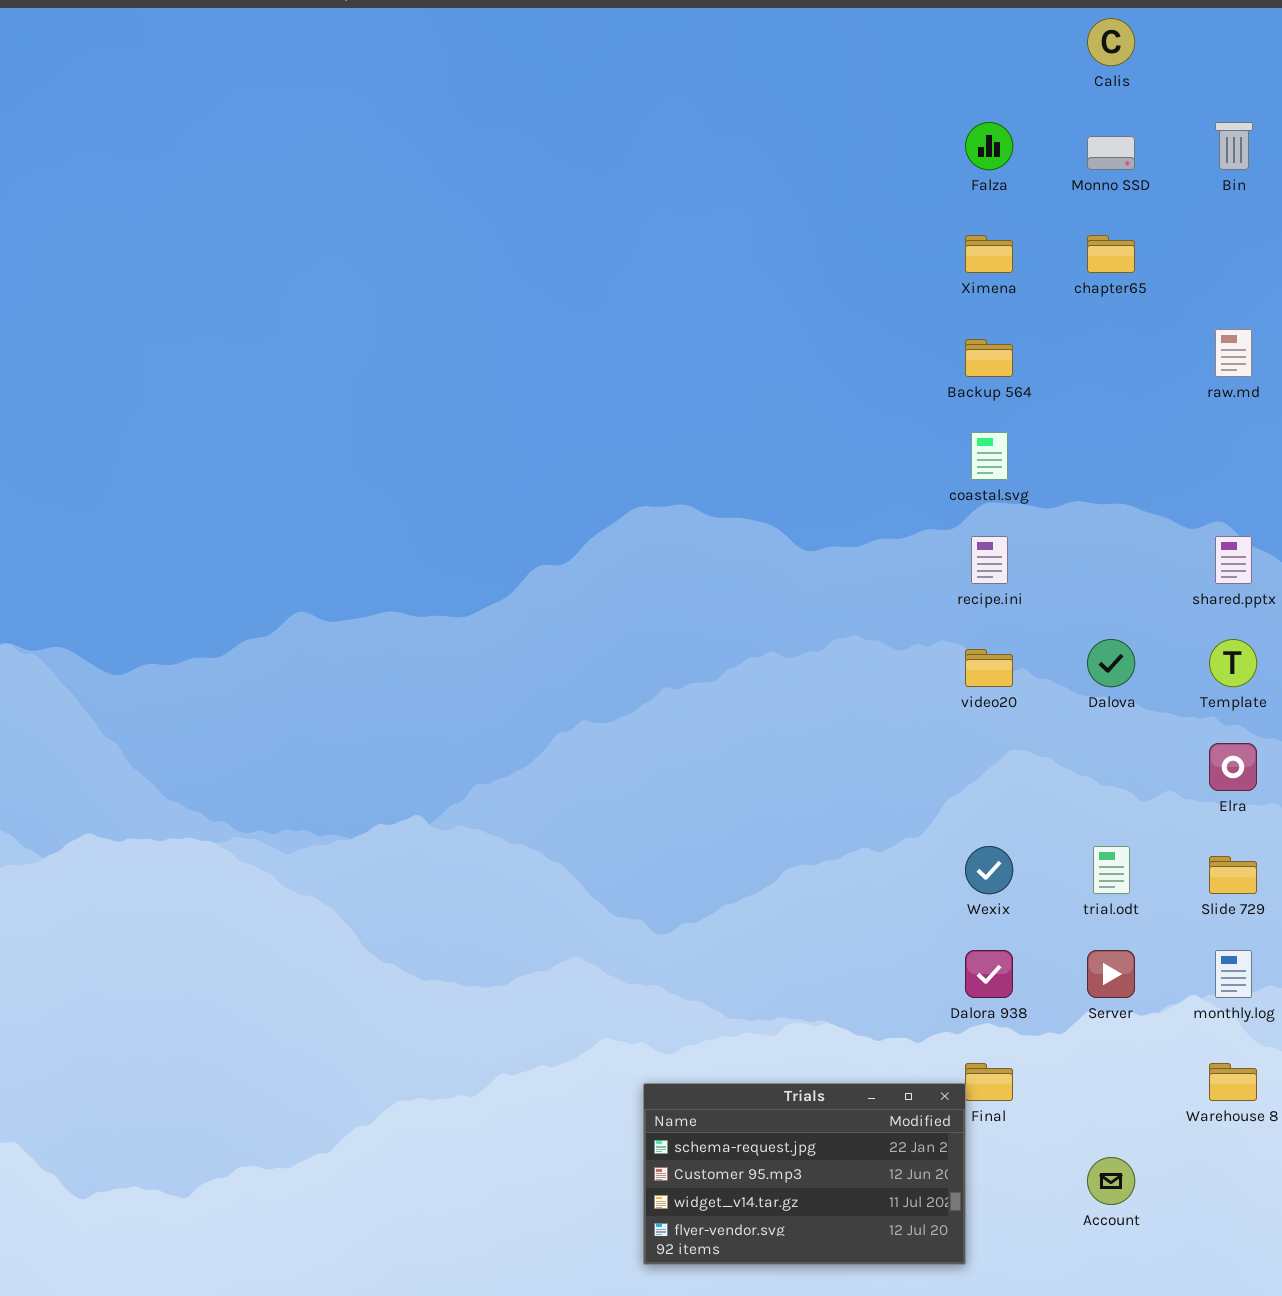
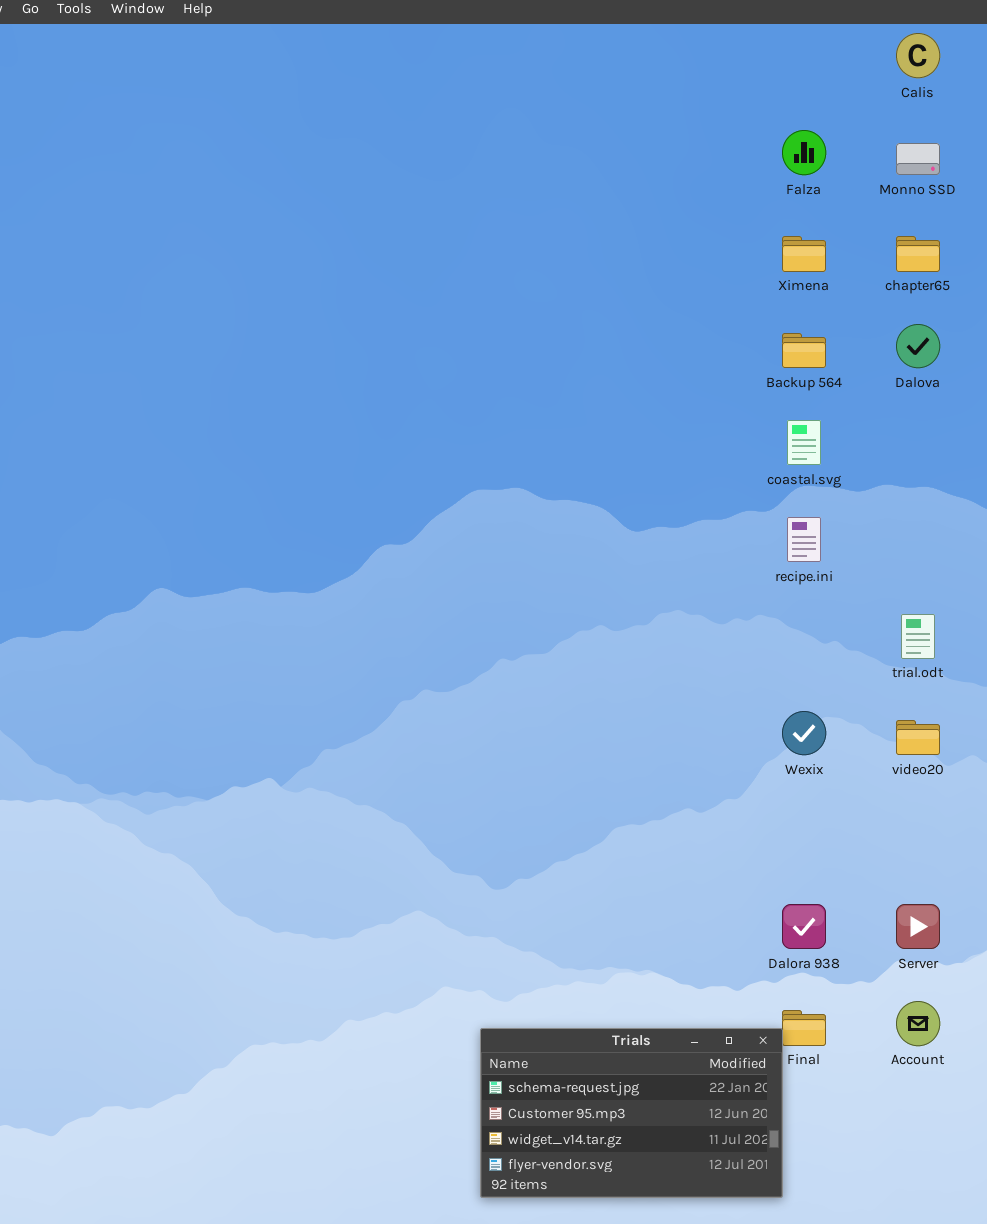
Dalova: [1087,639,1135,687] -> [896,324,940,368], moved
video20: [965,649,1013,687] -> [896,720,940,755], moved
Wexix: [965,846,1013,894] -> [782,711,826,755], moved
trial.odt: [1093,846,1130,894] -> [901,614,935,659], moved
Account: [1087,1157,1135,1205] -> [896,1001,940,1046], moved

